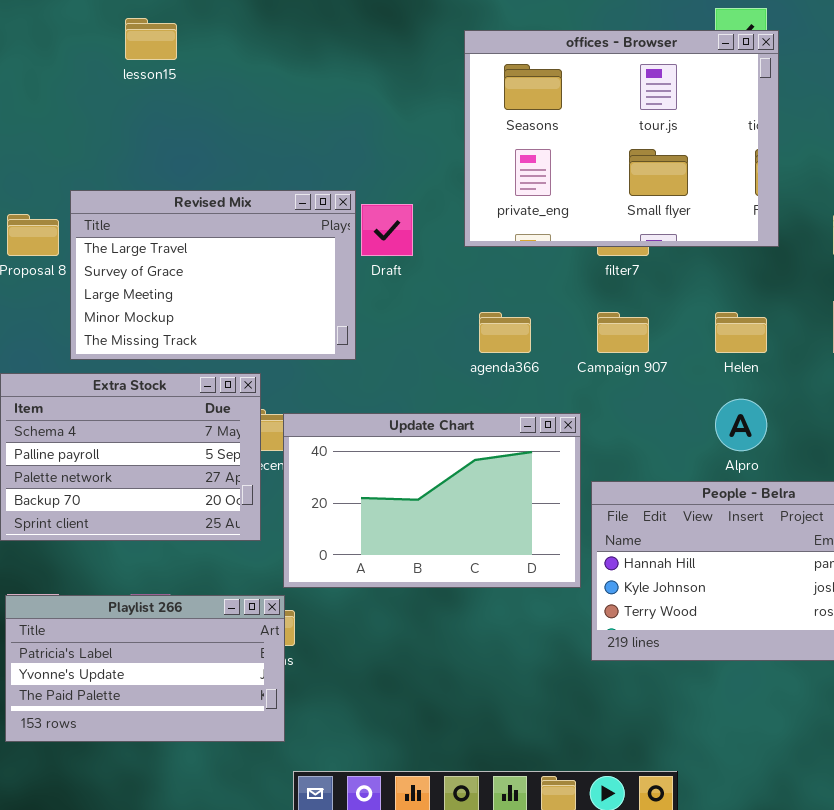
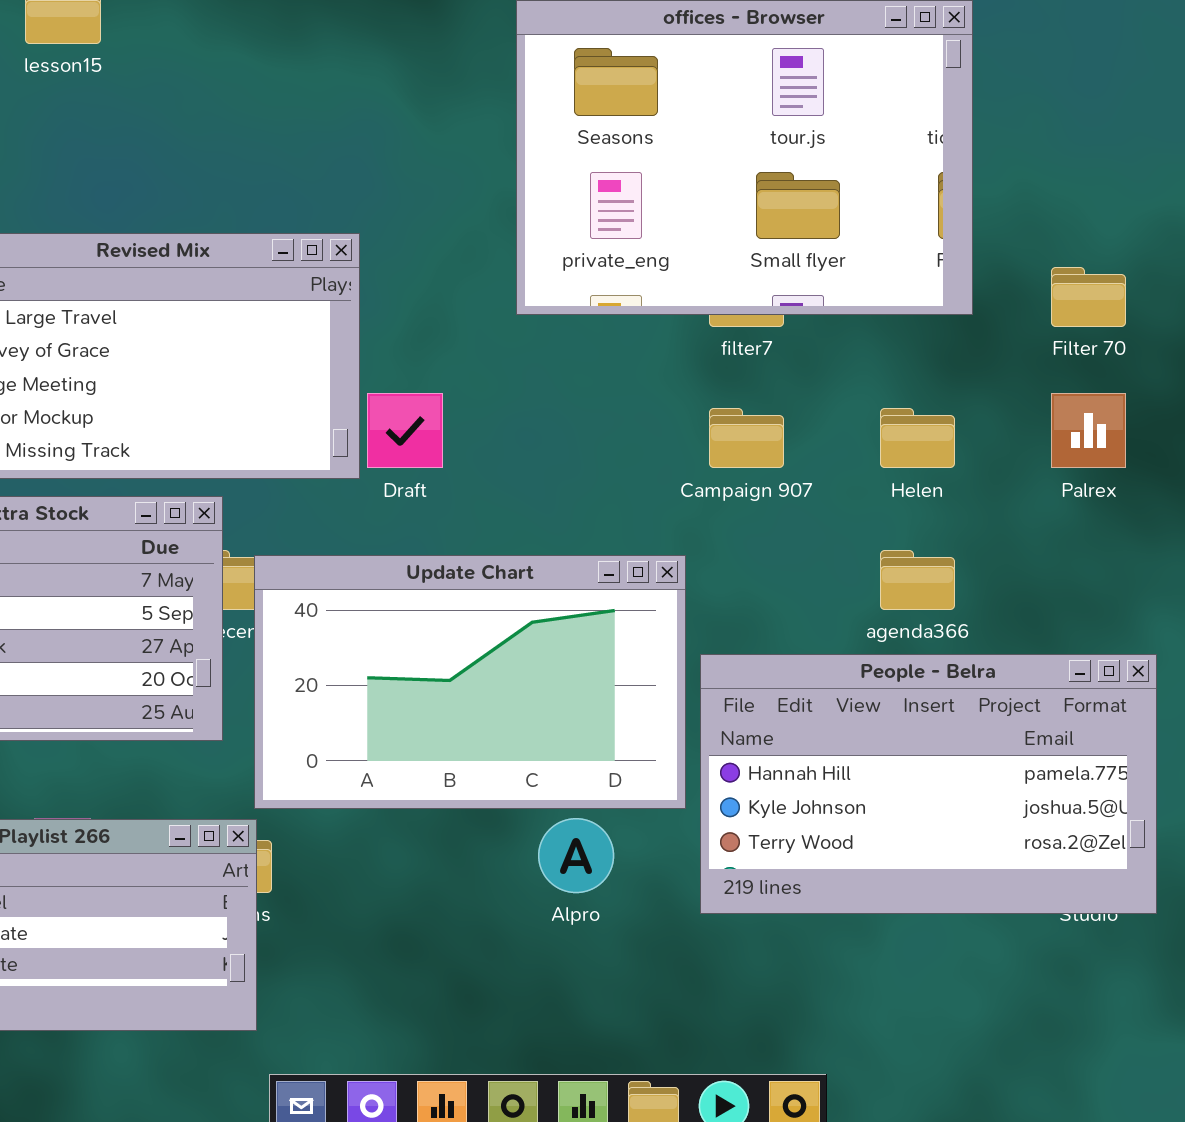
Draft: [361,204,413,256] -> [367,393,443,468], moved
agenda366: [479,312,531,353] -> [880,550,955,610], moved
Alpro: [715,399,767,451] -> [538,818,614,893], moved

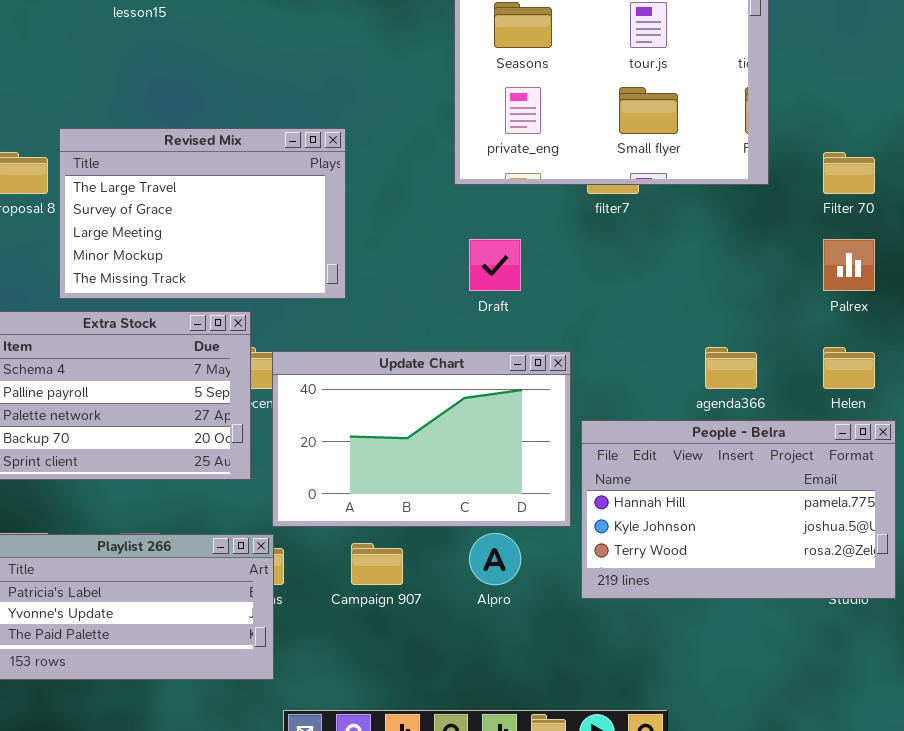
Draft: [367,393,443,468] -> [469,239,521,291], moved
Campaign 907: [709,408,784,468] -> [351,543,403,585], moved
Helen: [880,408,955,468] -> [823,347,875,389], moved

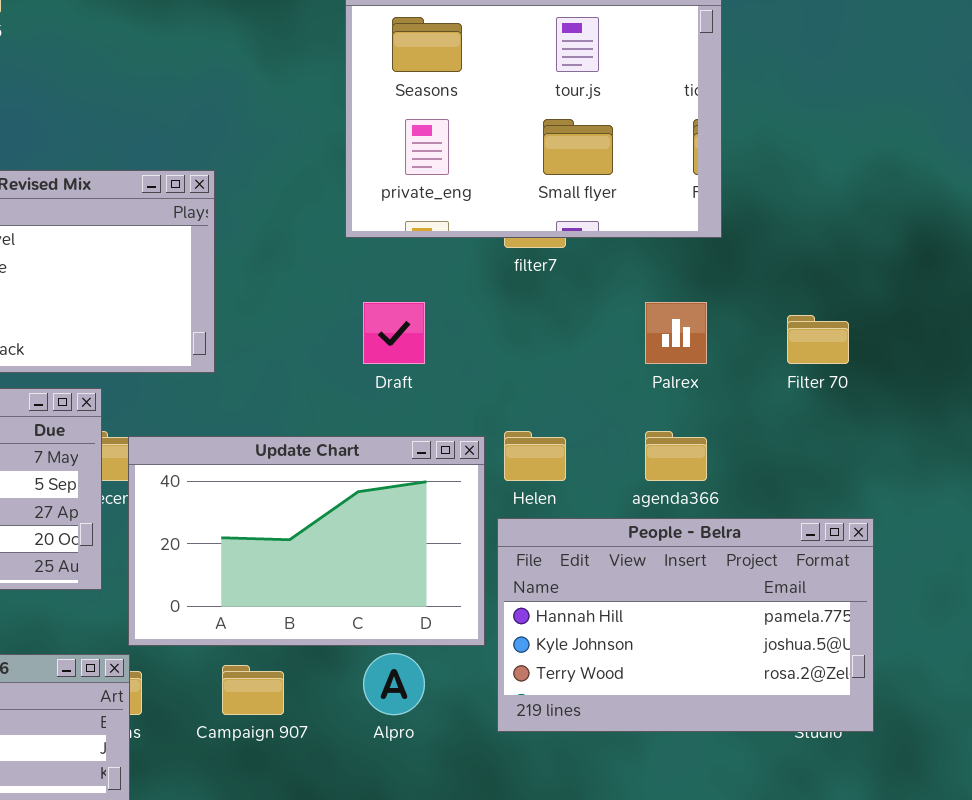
Filter 70: [823,152,875,194] -> [787,315,849,364], moved
Palrex: [823,239,875,291] -> [645,302,707,364], moved
Helen: [823,347,875,389] -> [504,431,566,481], moved

